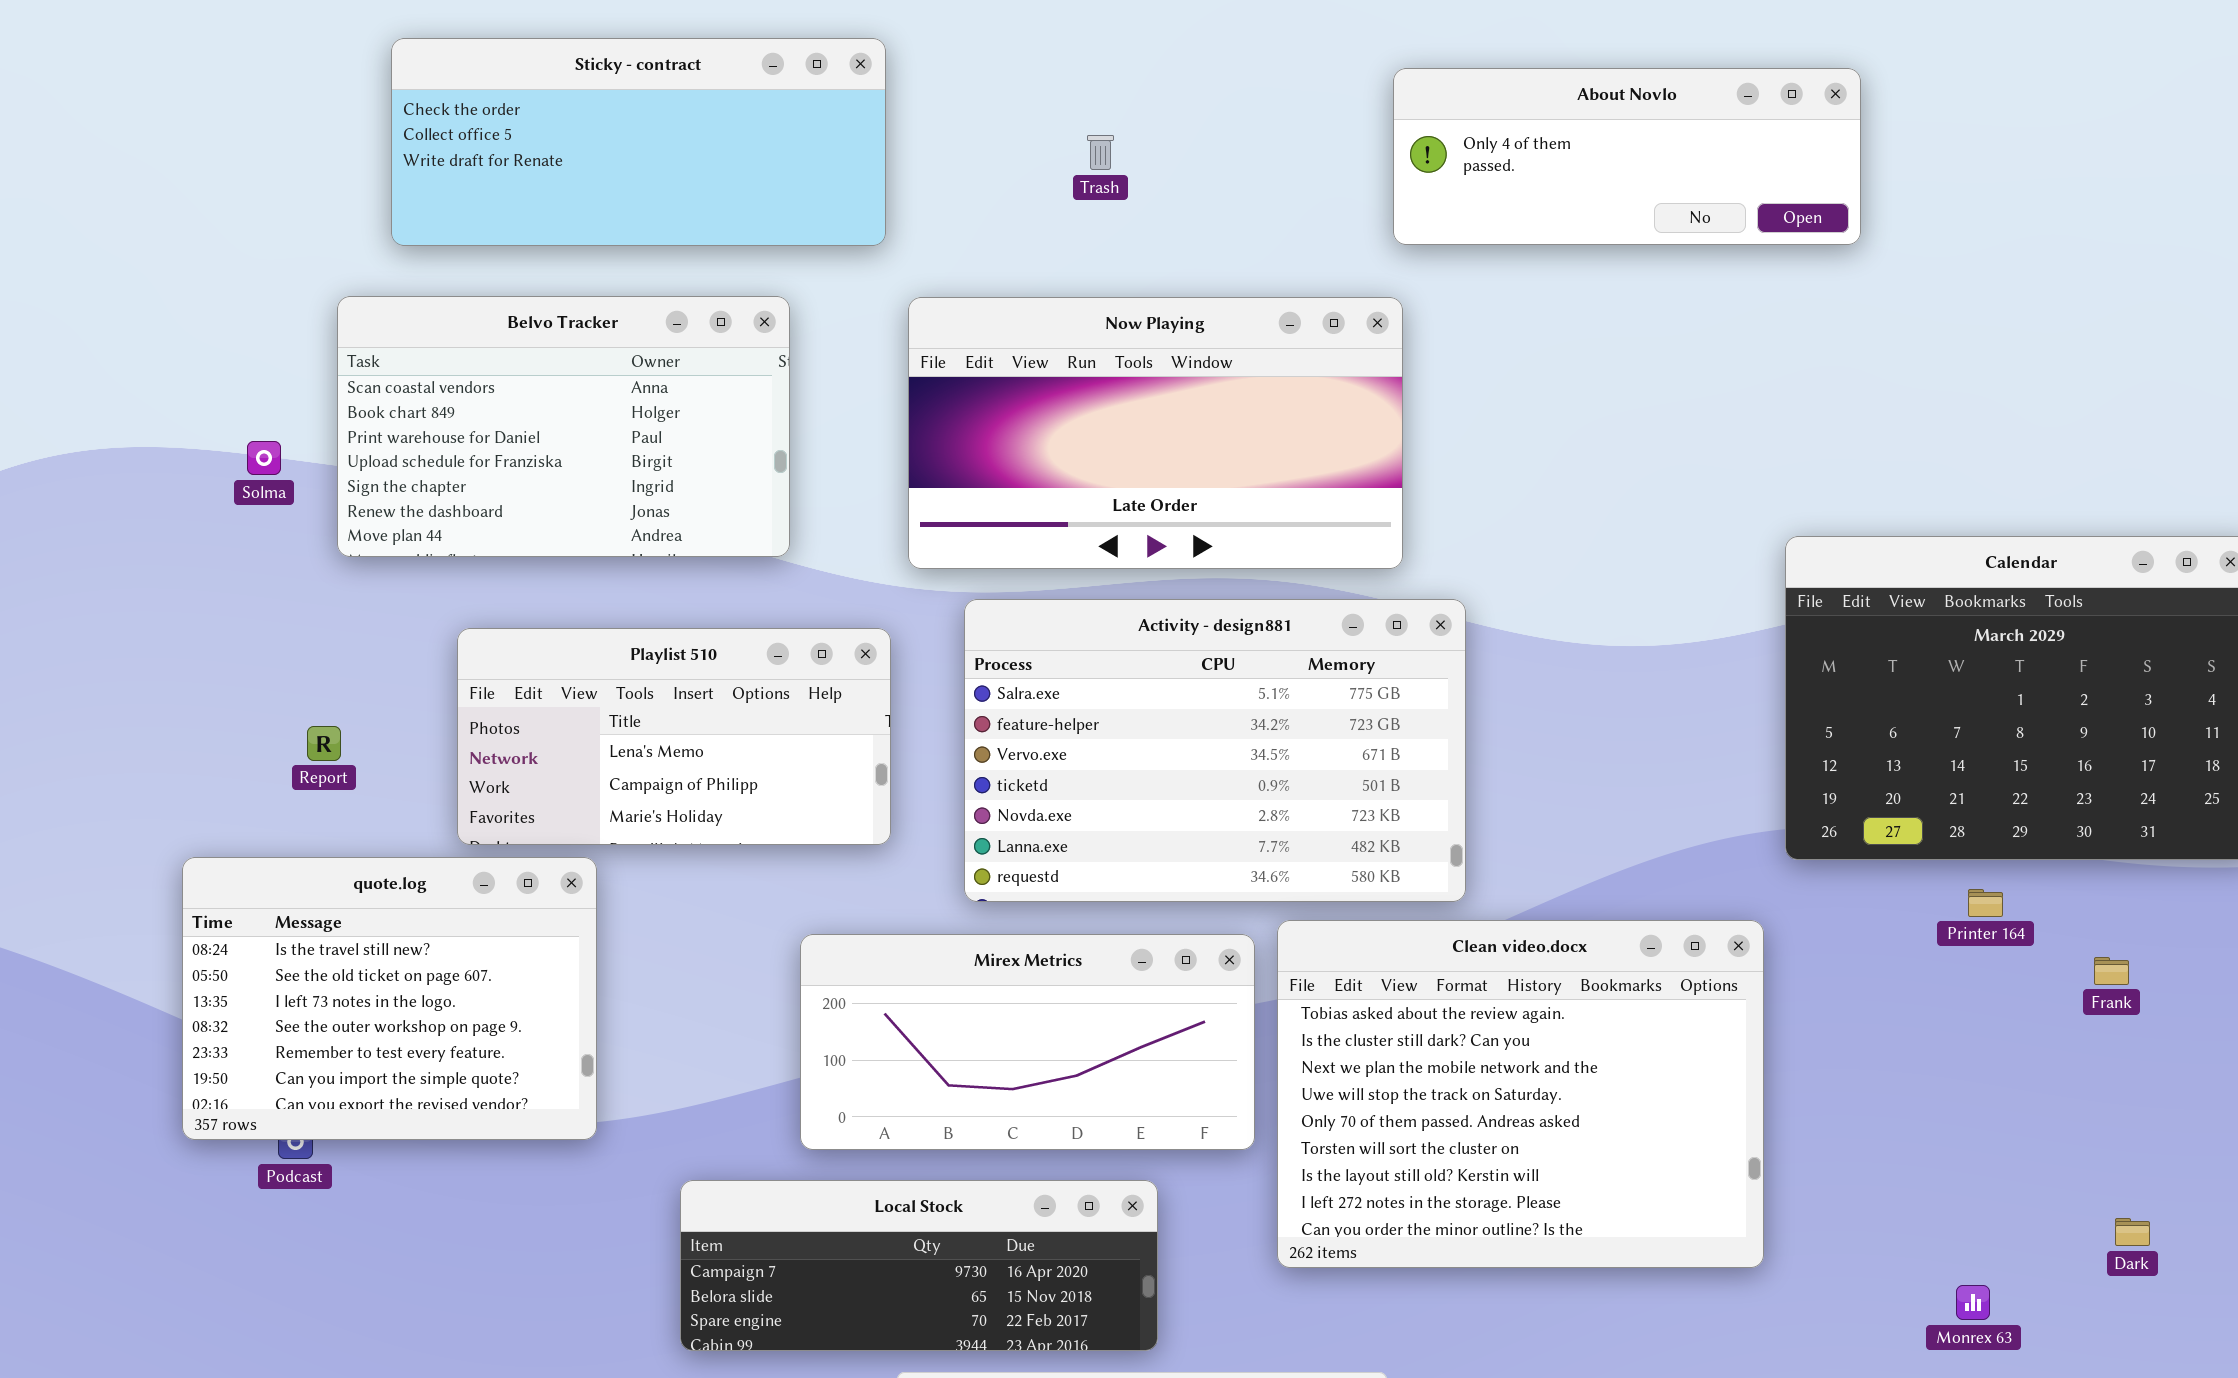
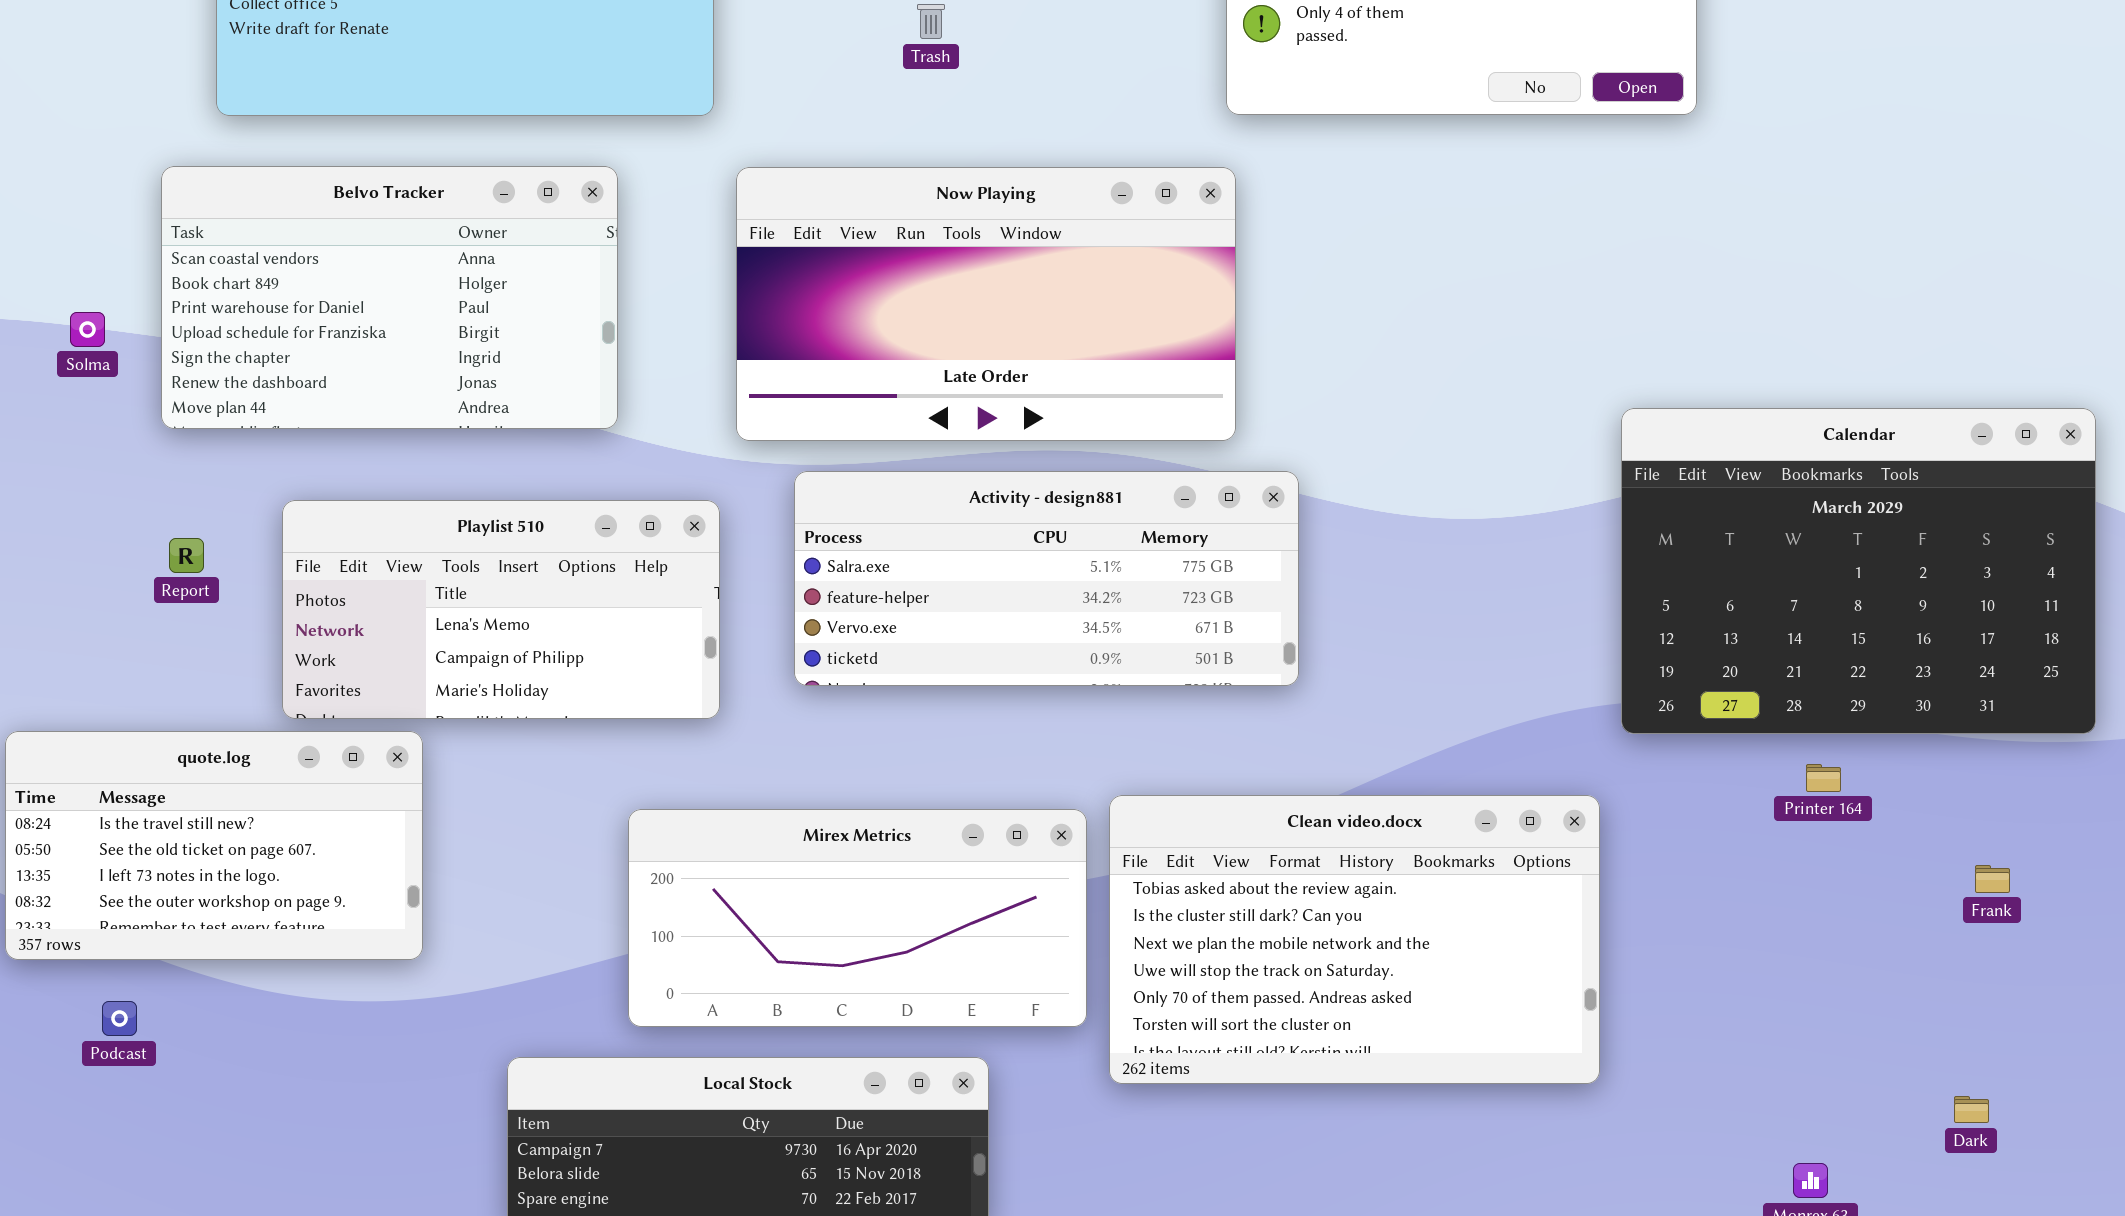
Activity - design881: [964,599,1466,902] -> [794,471,1299,686], resized
Report: [307,726,341,761] -> [169,538,204,573], moved
quote.log: [182,857,597,1140] -> [5,731,423,960], resized
Clean video.docx: [1277,920,1764,1268] -> [1109,795,1600,1084], resized
Frank: [2094,957,2129,985] -> [1975,865,2010,893], moved

